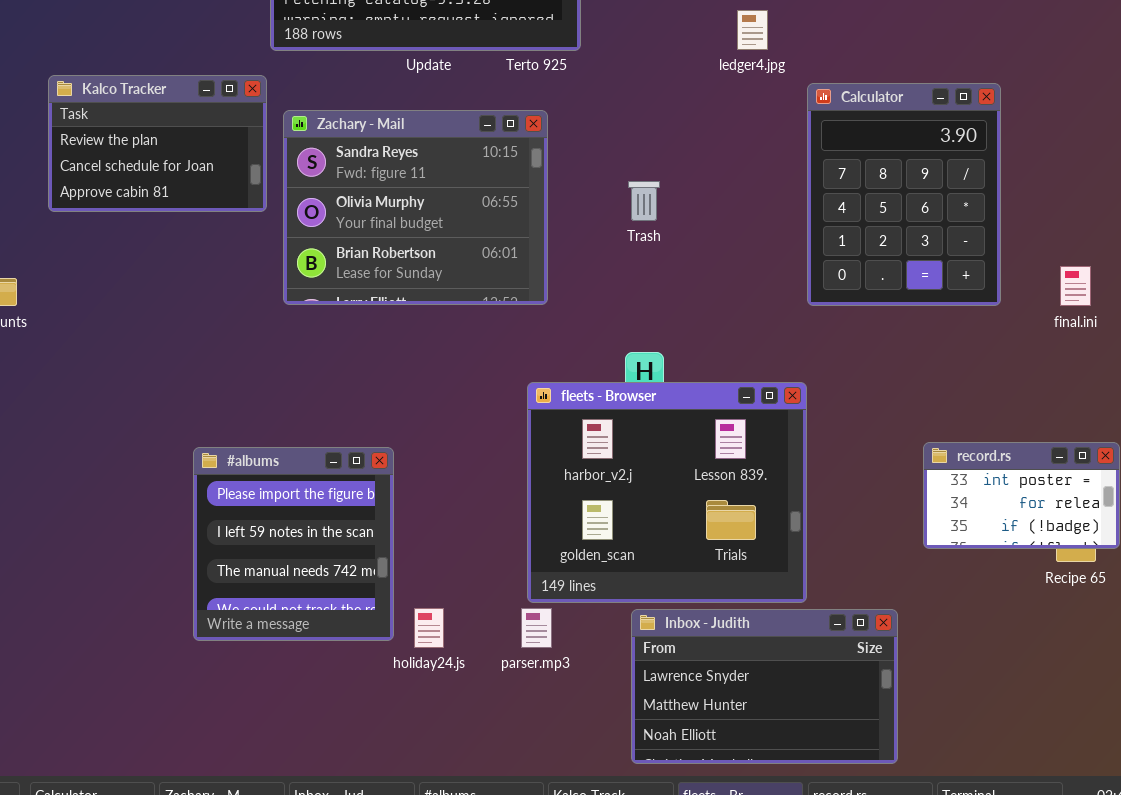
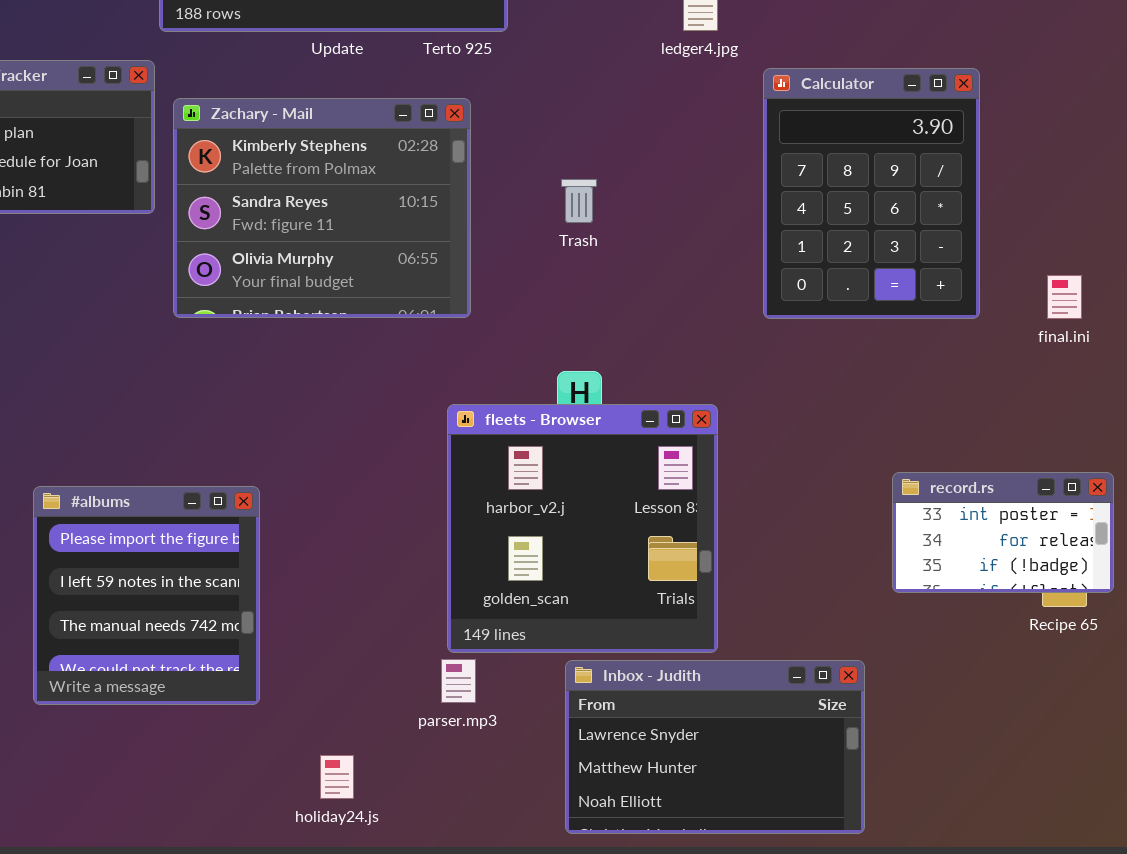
Zachary - Mail: [283,110,548,305] -> [173,98,471,318], scrolled up 1 row
fleets - Browser: [527,382,807,603] -> [447,404,718,653], resized
#albums: [193,447,394,641] -> [33,486,260,705], moved
holiday24.js: [414,608,444,648] -> [320,755,354,799], moved

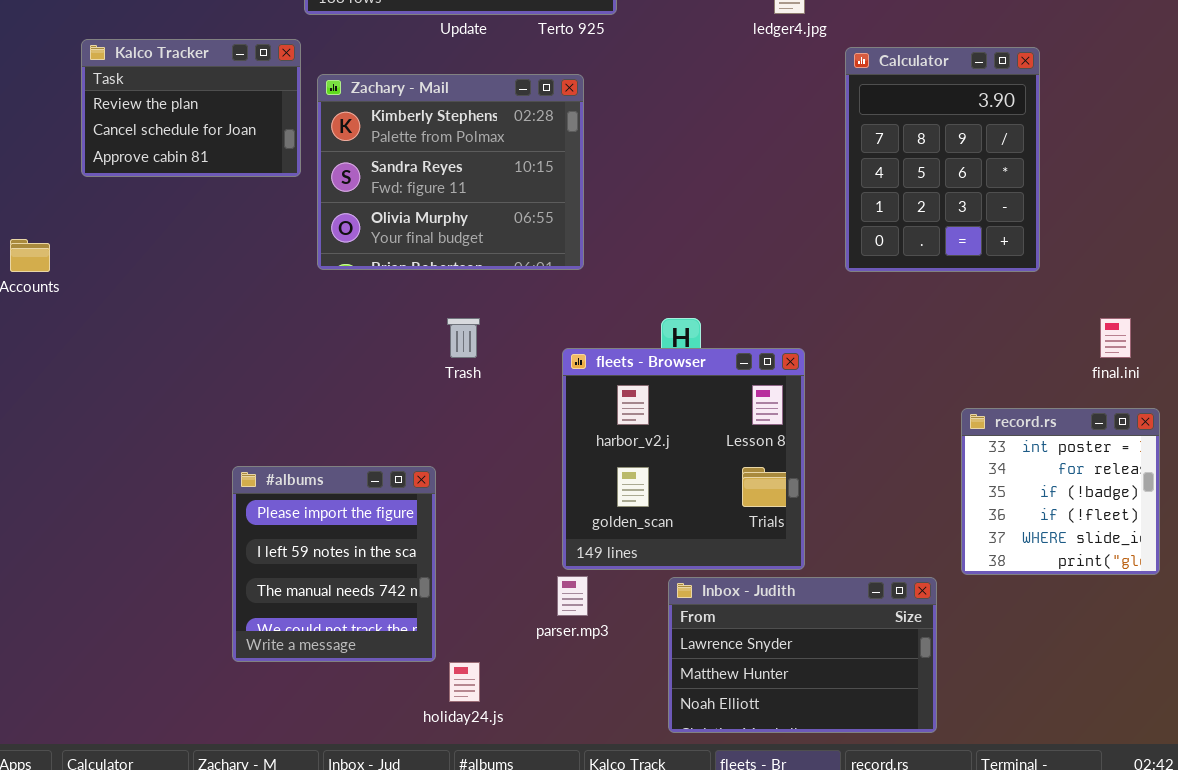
Trash: [561,179,597,223] -> [447,318,480,358], moved
final.ini: [1047,275,1082,319] -> [1100,318,1131,358], moved
record.rs: [892,472,1114,593] -> [961,408,1160,575], resized
#albums: [33,486,260,705] -> [232,466,436,662], moved

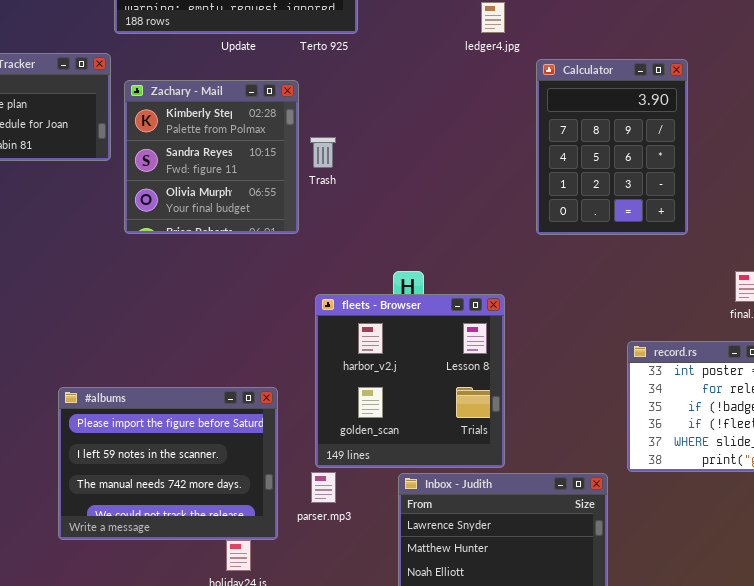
Zachary - Mail: [317,74,584,270] -> [124,80,299,234], resized
Trash: [447,318,480,358] -> [310,137,336,168], moved
#albums: [232,466,436,662] -> [58,387,278,540], resized

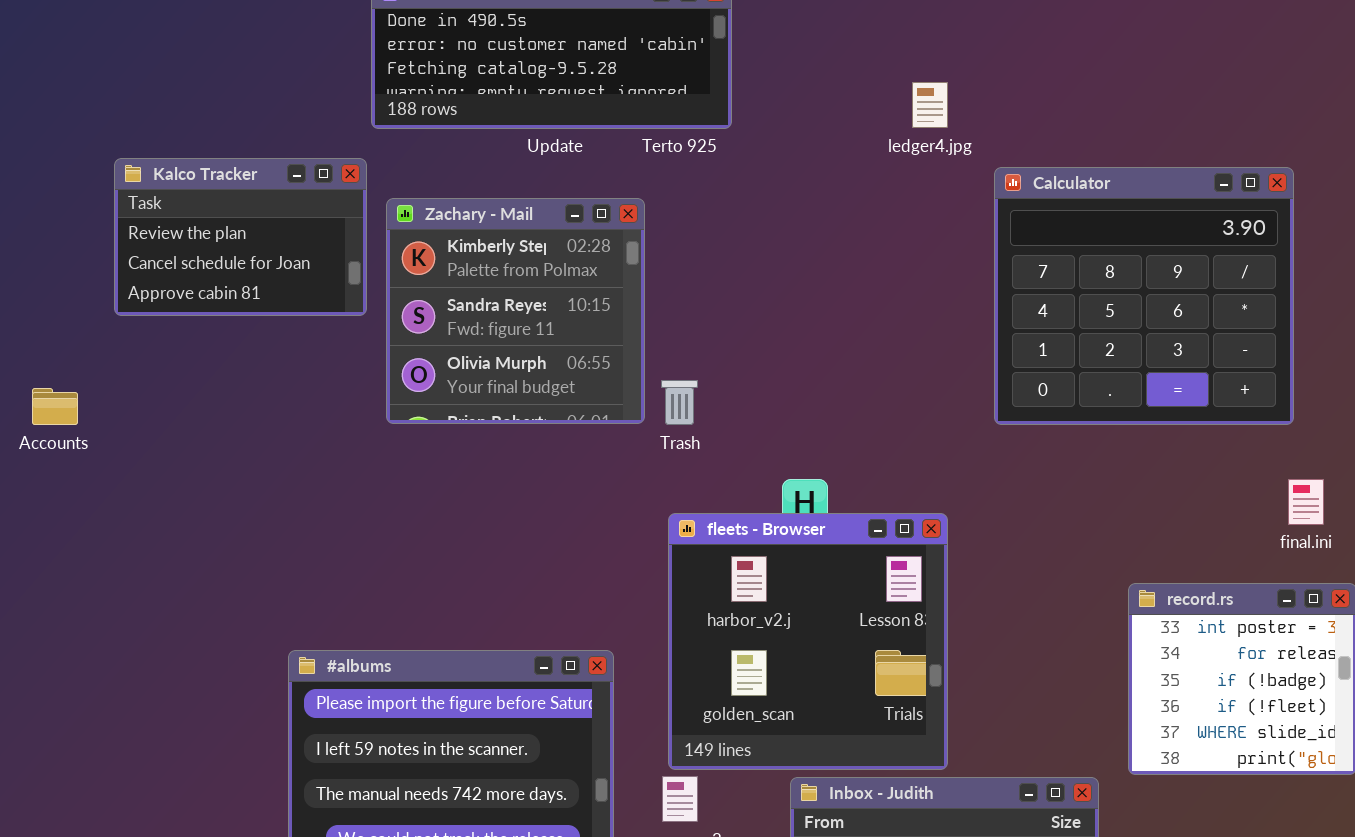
Calculator: [536,59,688,235] -> [994,167,1294,425], resized
Trash: [310,137,336,168] -> [661,380,698,425], moved

